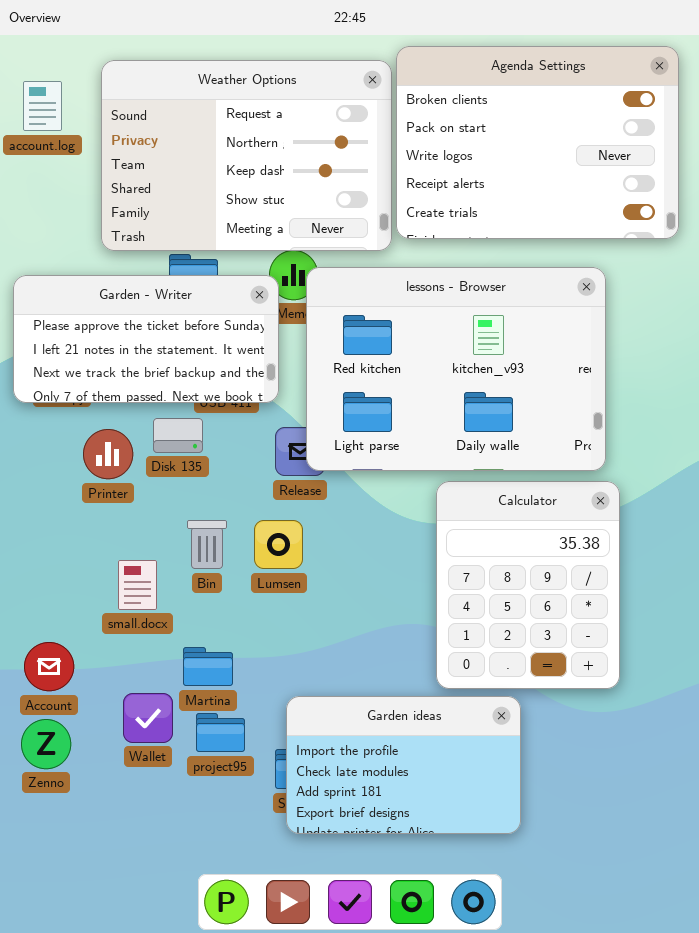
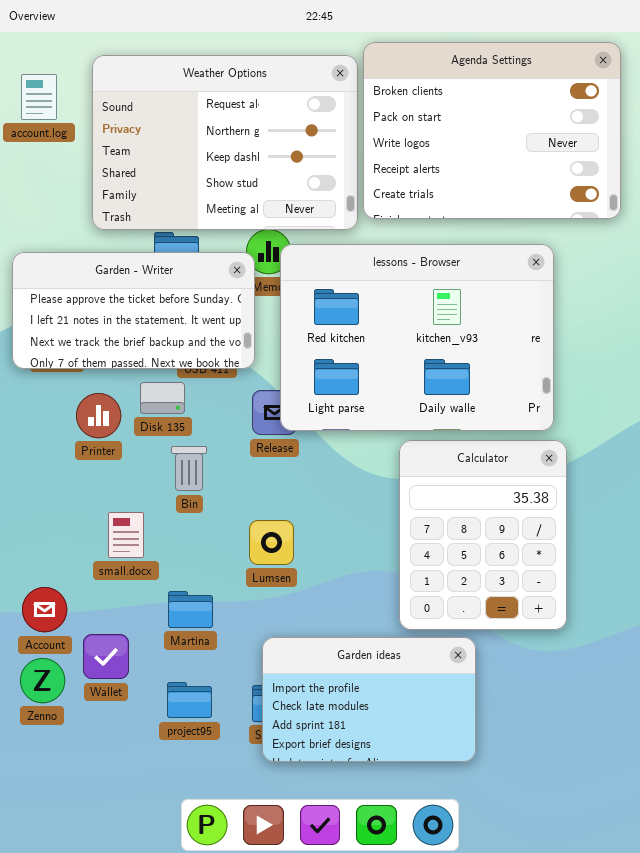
Bin: [187,520,227,569] -> [171,446,207,491], moved
Lumsen: [254,520,303,569] -> [249,520,294,565], moved
Wallet: [123,693,173,743] -> [83,634,129,679], moved
project95: [196,713,245,752] -> [167,682,212,718], moved

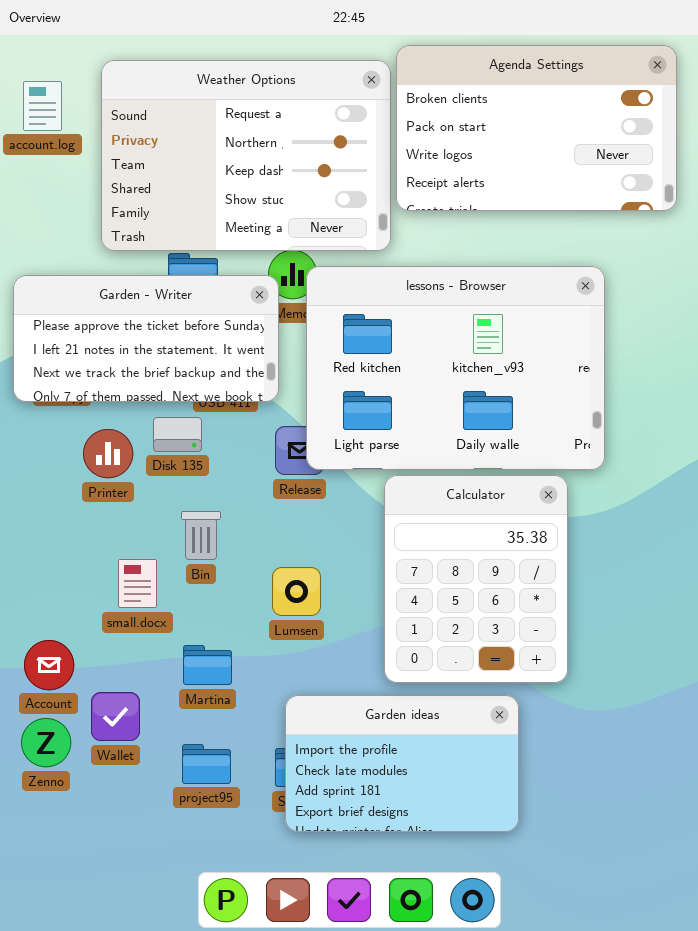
Agenda Settings: [363,42,621,219] -> [396,45,677,211], resized
Calculator: [399,440,567,630] -> [384,475,568,683], moved
Bin: [171,446,207,491] -> [181,511,221,560], moved

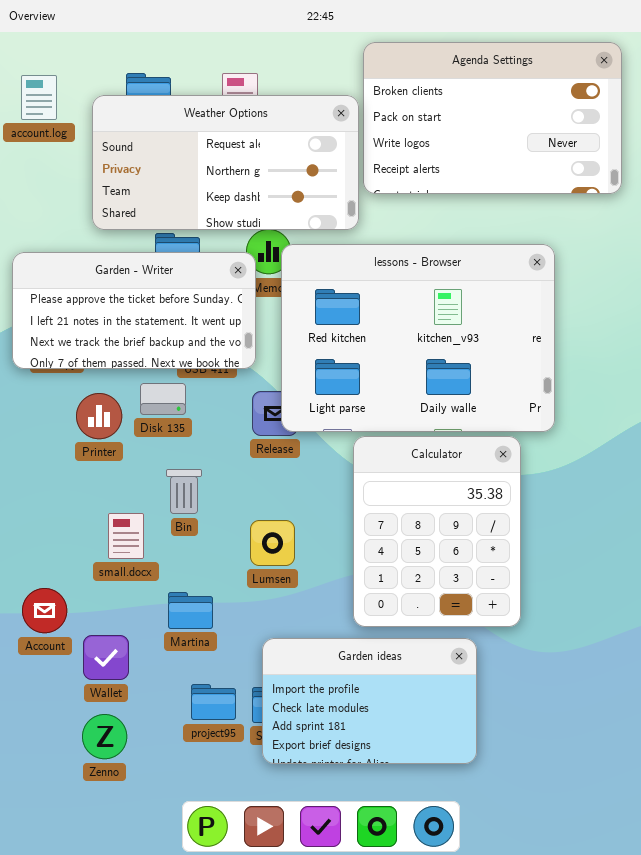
Weather Options: [101,60,391,251] -> [92,95,359,230], resized
Zenno: [21,718,71,767] -> [82,714,127,759], moved
project95: [182,744,231,784] -> [191,684,236,720], moved

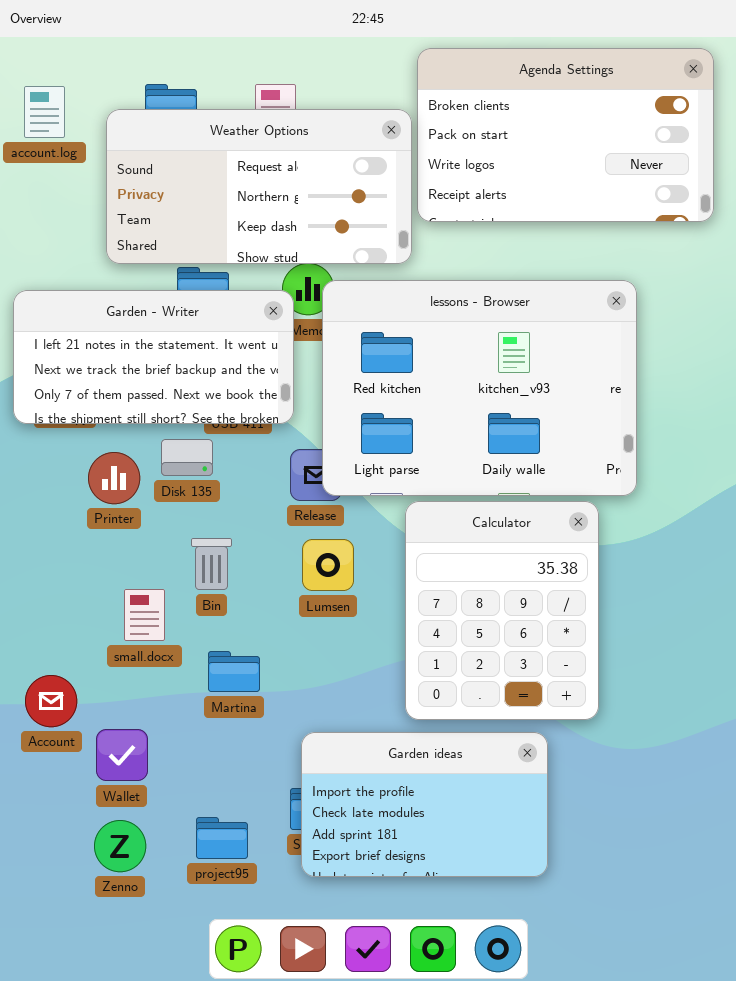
Garden - Writer: [12,252,256,369] -> [13,290,294,424], scrolled down 1 row
Lumsen: [250,520,295,566] -> [302,539,354,591], moved
Martina: [168,592,213,629] -> [208,651,260,692], moved
project95: [191,684,236,720] -> [196,817,248,859], moved

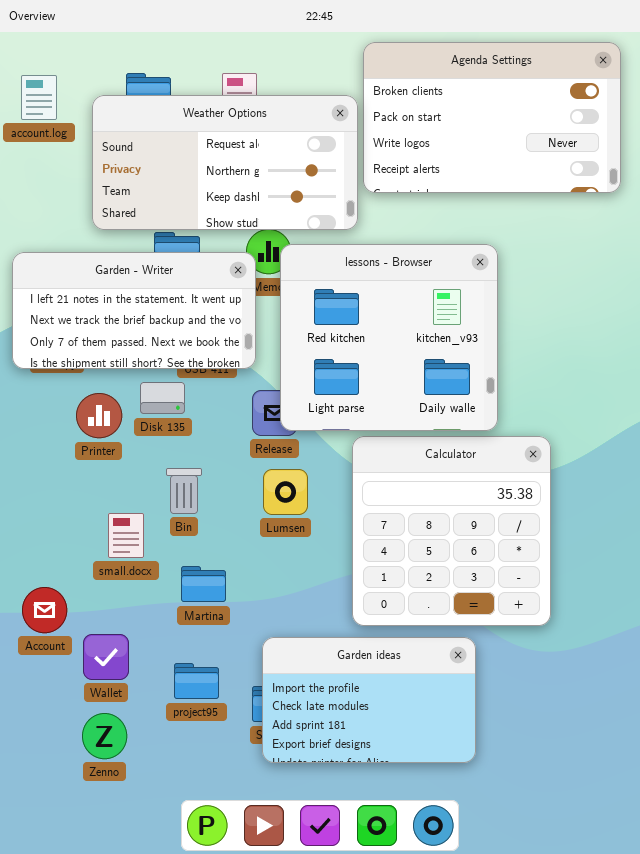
lessons - Browser: [322,280,637,496] -> [280,244,498,431], resized
Calculator: [405,501,599,720] -> [352,436,551,626], resized
project95: [196,817,248,859] -> [174,663,219,699], moved

